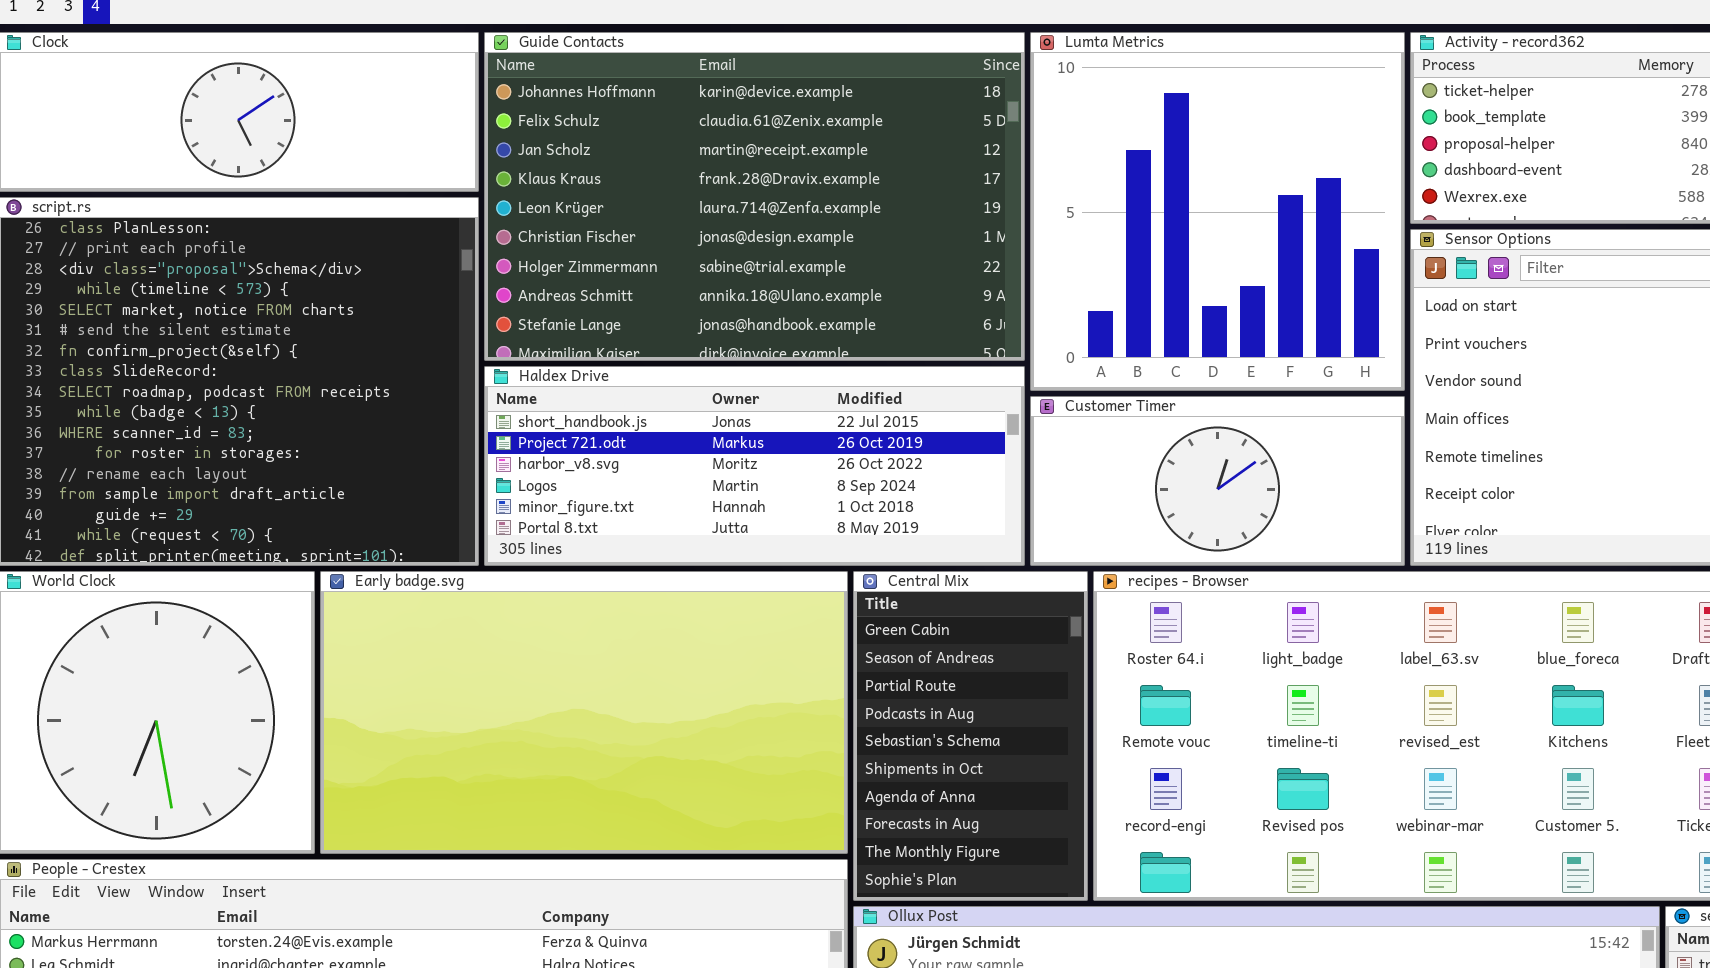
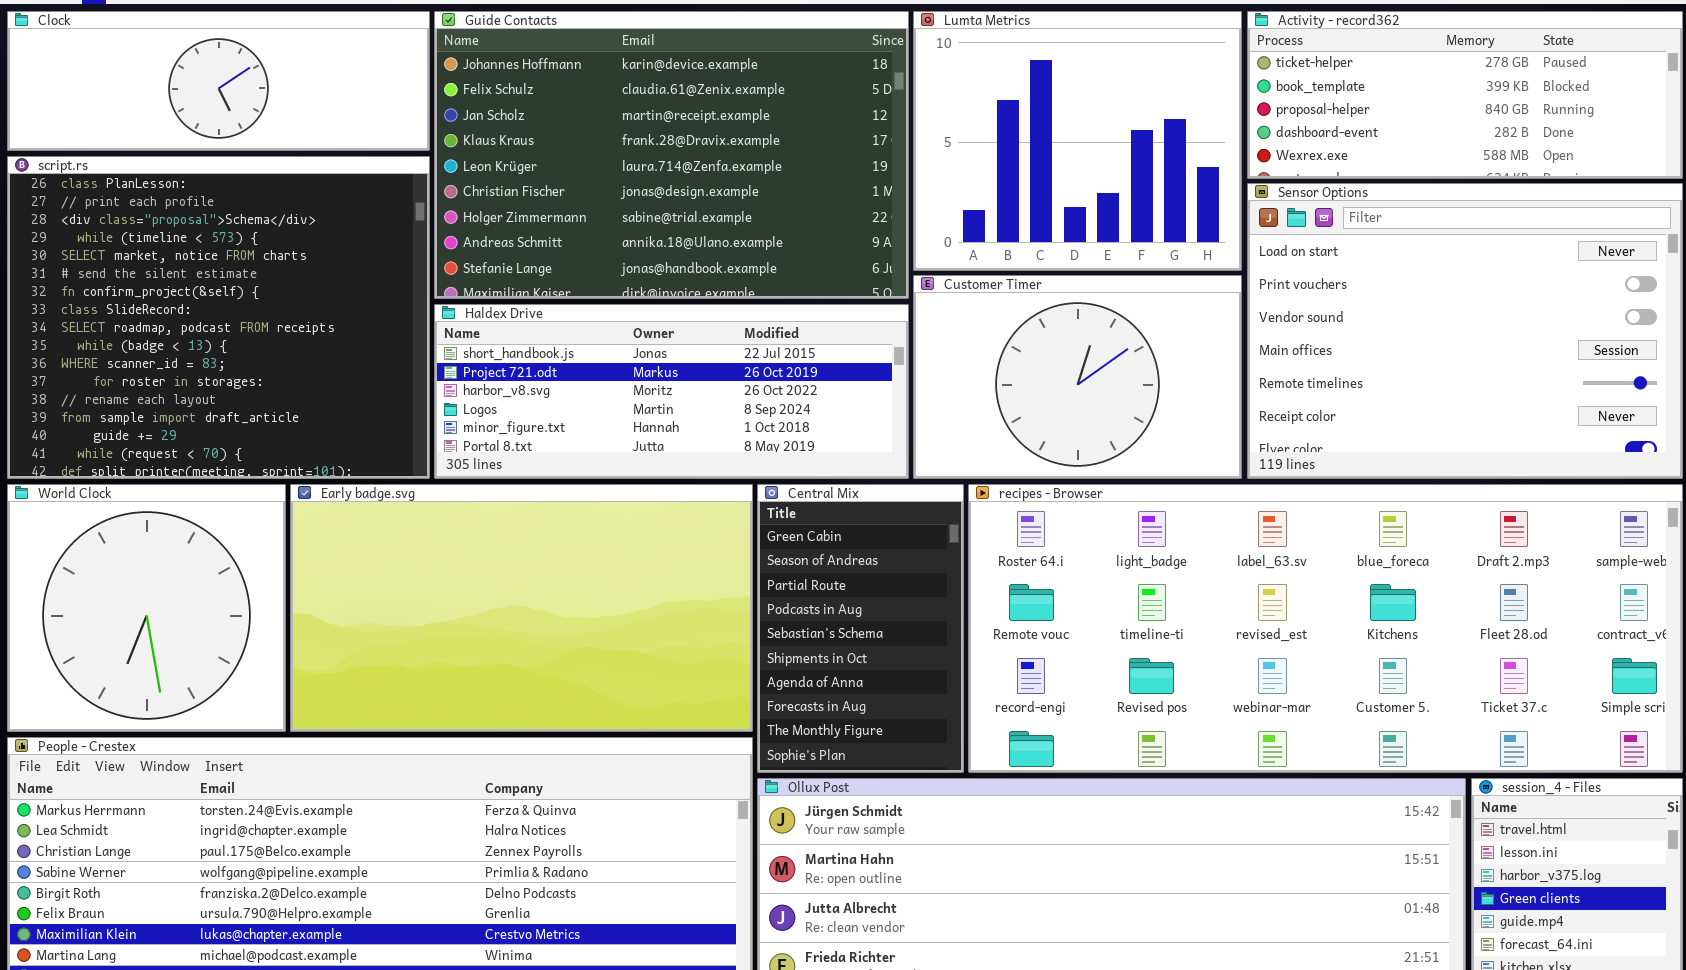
Lumta Metrics: [1030,32,1405,391] -> [913,11,1242,271], resized
Customer Timer: [1030,396,1405,566] -> [913,275,1242,479], resized

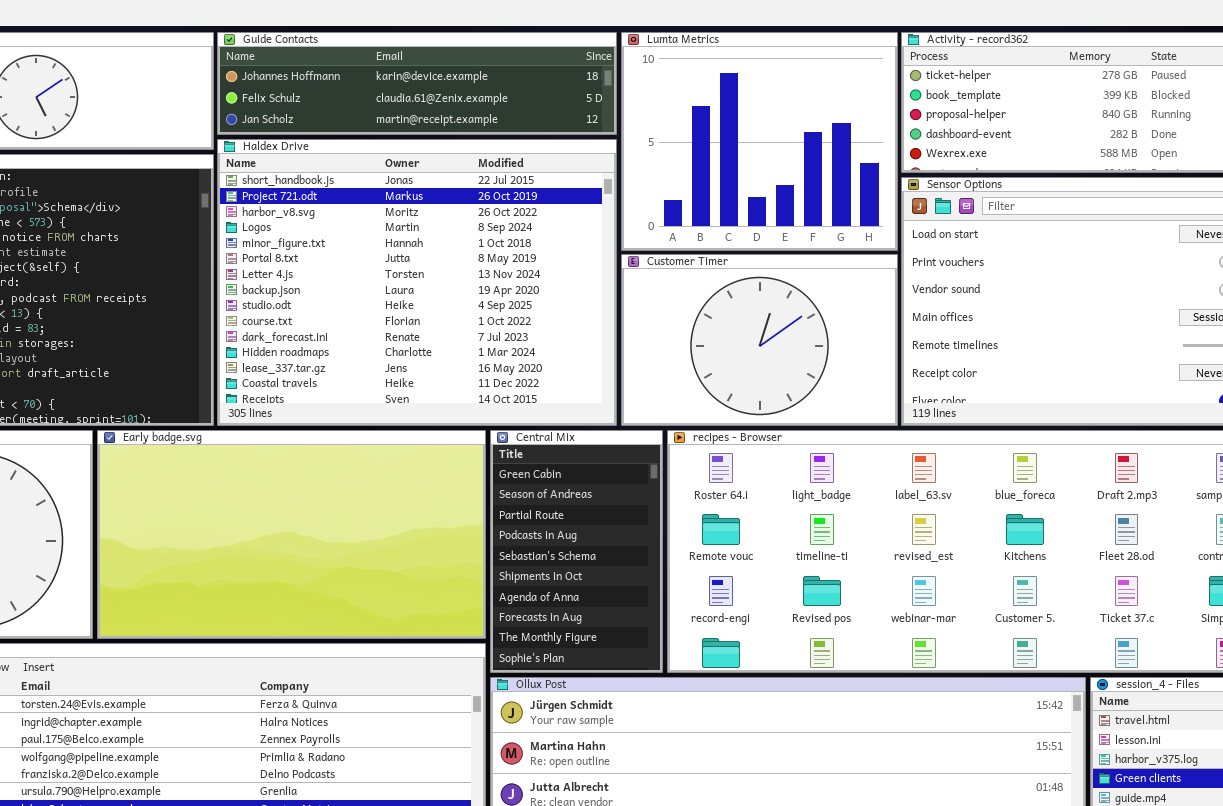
Guide Contacts: [434,11,909,299] -> [217,32,617,135], resized
Haldex Drive: [434,304,909,479] -> [217,139,617,426], resized

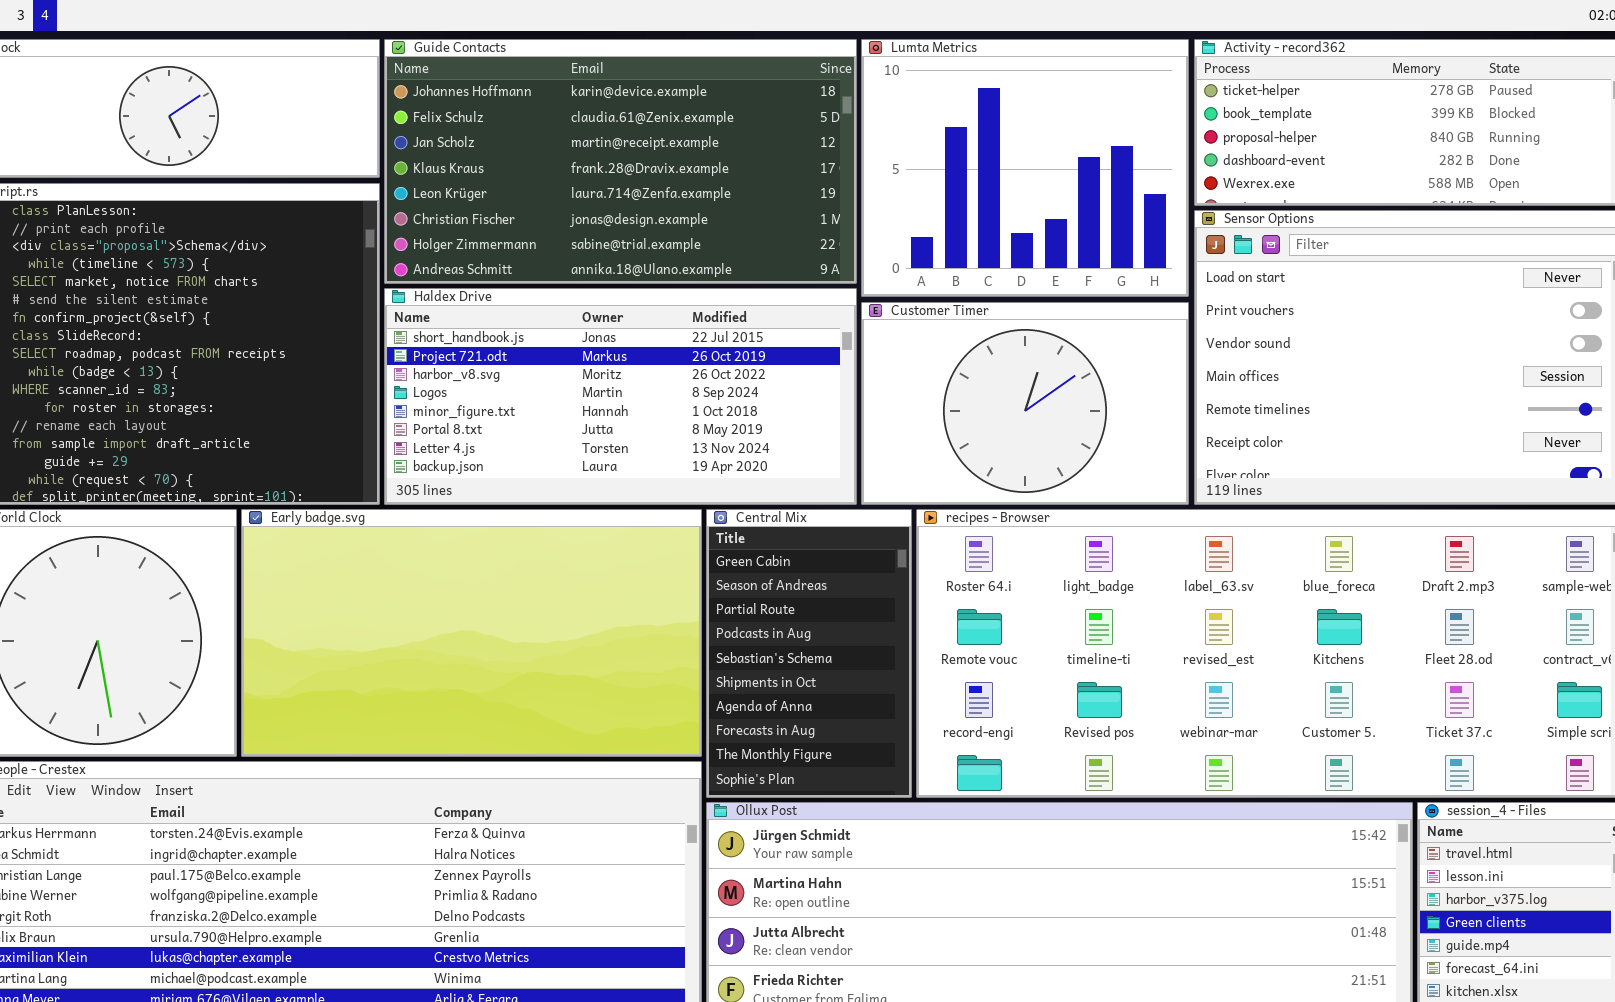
Guide Contacts: [217,32,617,135] -> [384,39,857,284], resized
Haldex Drive: [217,139,617,426] -> [384,288,857,505], resized

